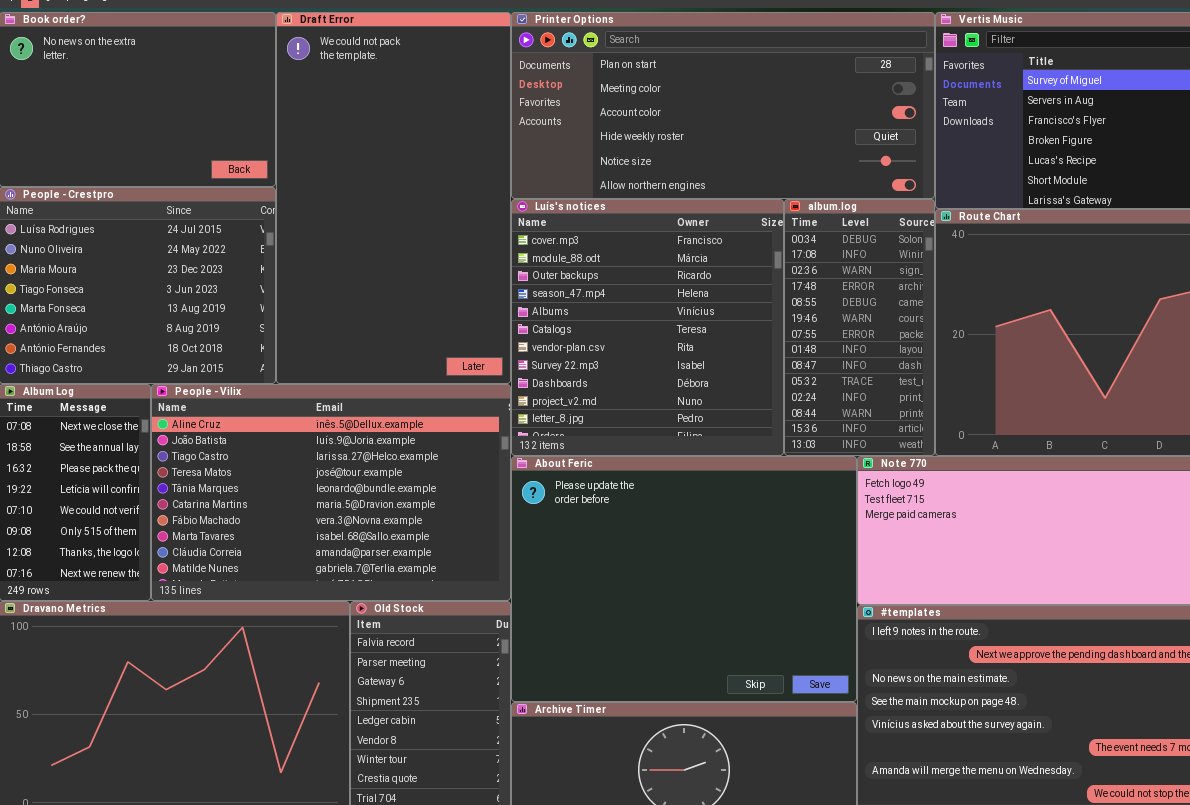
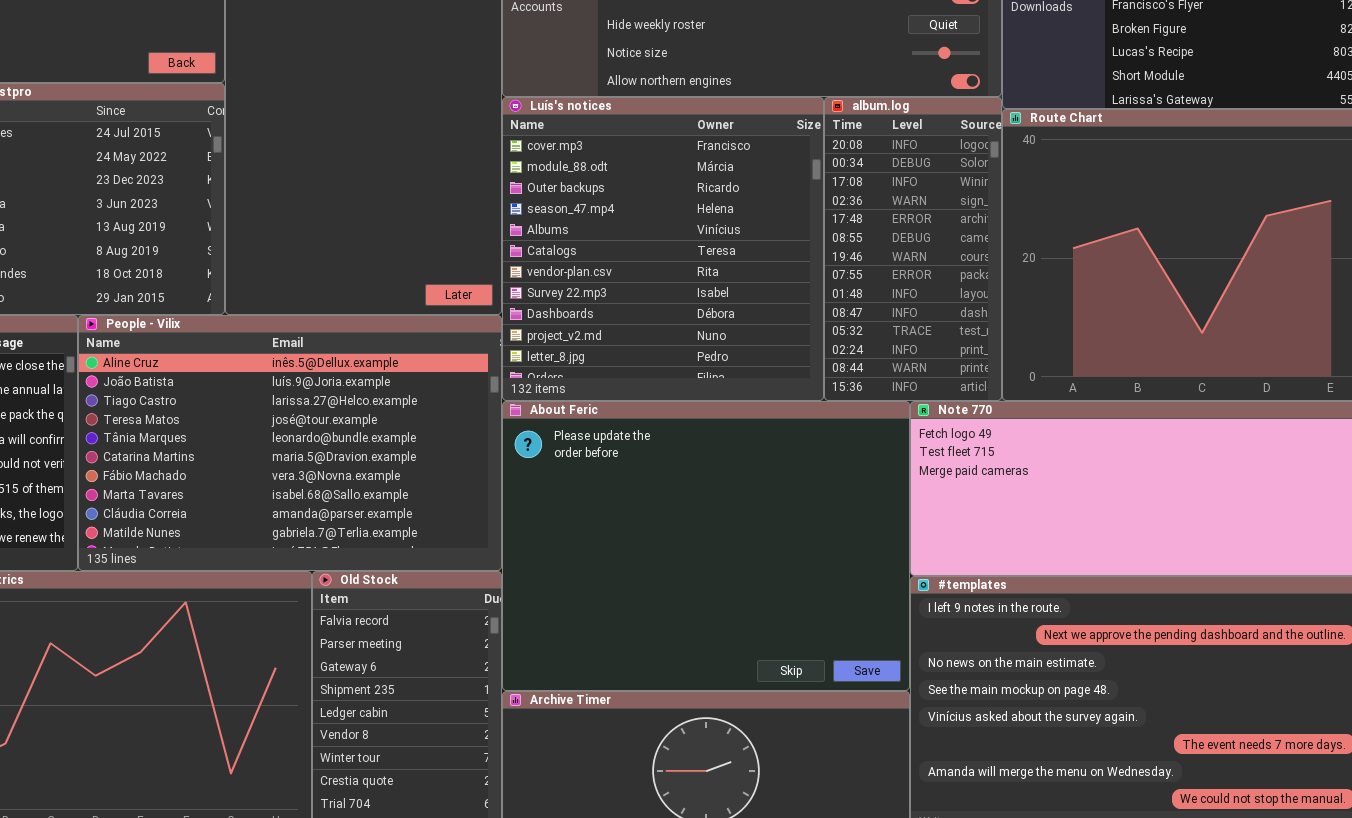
album.log: [784,199,935,456] -> [824,97,1002,401], scrolled up 1 row

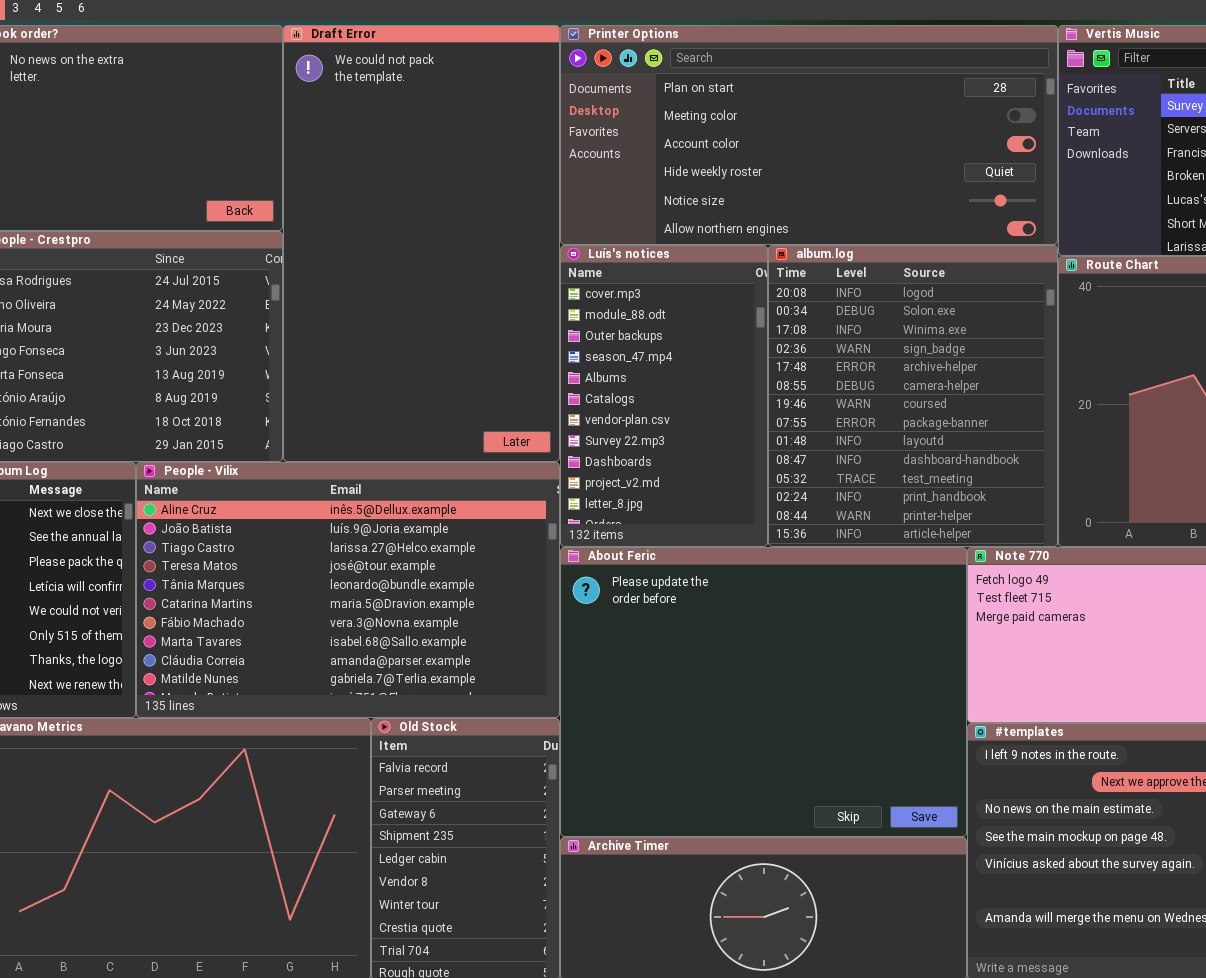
Luís's notices: [502,97,824,401] -> [560,245,768,547], resized
album.log: [824,97,1002,401] -> [768,245,1058,547], resized

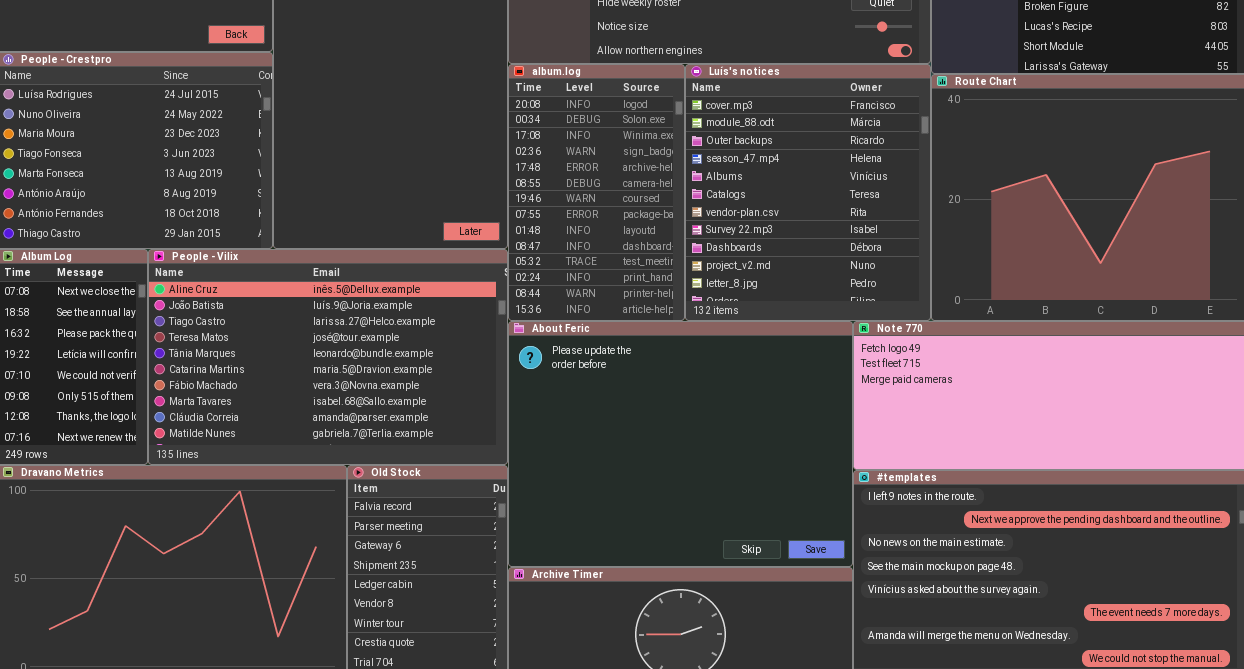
Luís's notices: [560,245,768,547] -> [685,64,931,321], moved, resized
album.log: [768,245,1058,547] -> [508,64,685,321], moved, resized

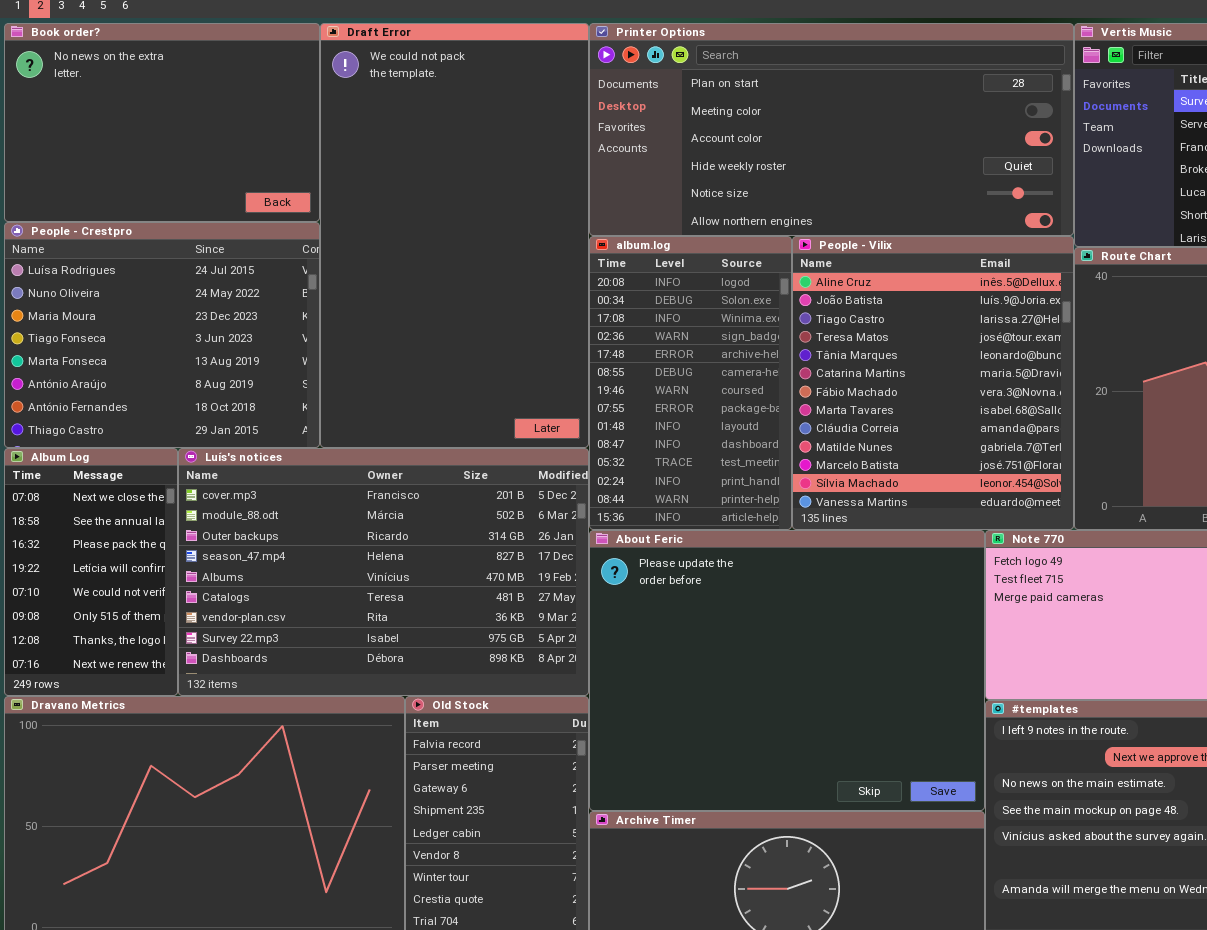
Luís's notices: [685,64,931,321] -> [178,448,589,696], moved, resized
People - Vilix: [148,249,508,465] -> [792,236,1074,530], moved, resized

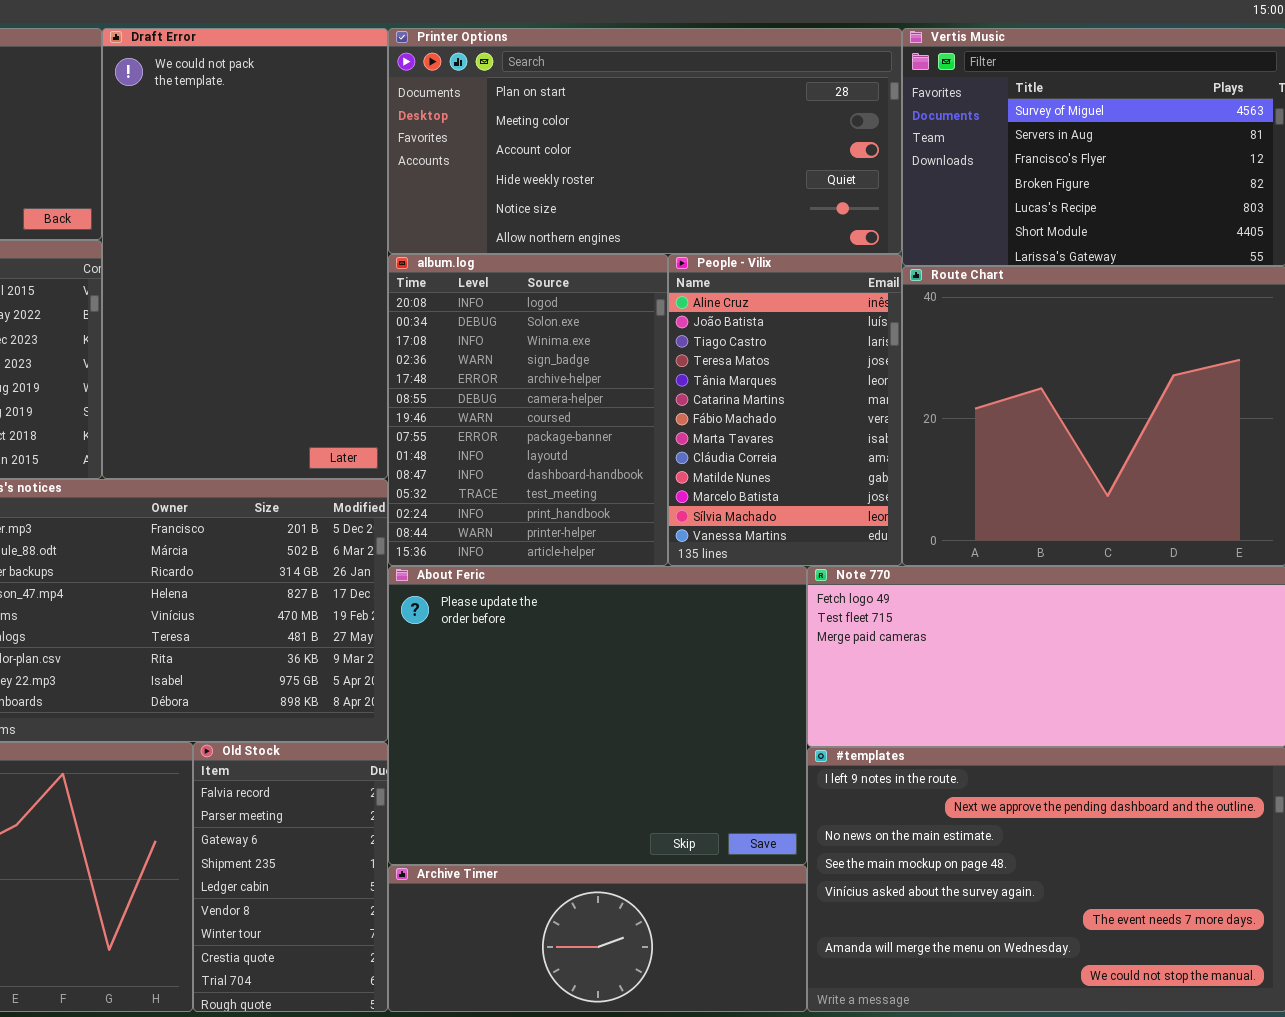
album.log: [589,236,792,530] -> [388,254,668,566], resized
People - Vilix: [792,236,1074,530] -> [668,254,902,566], resized

